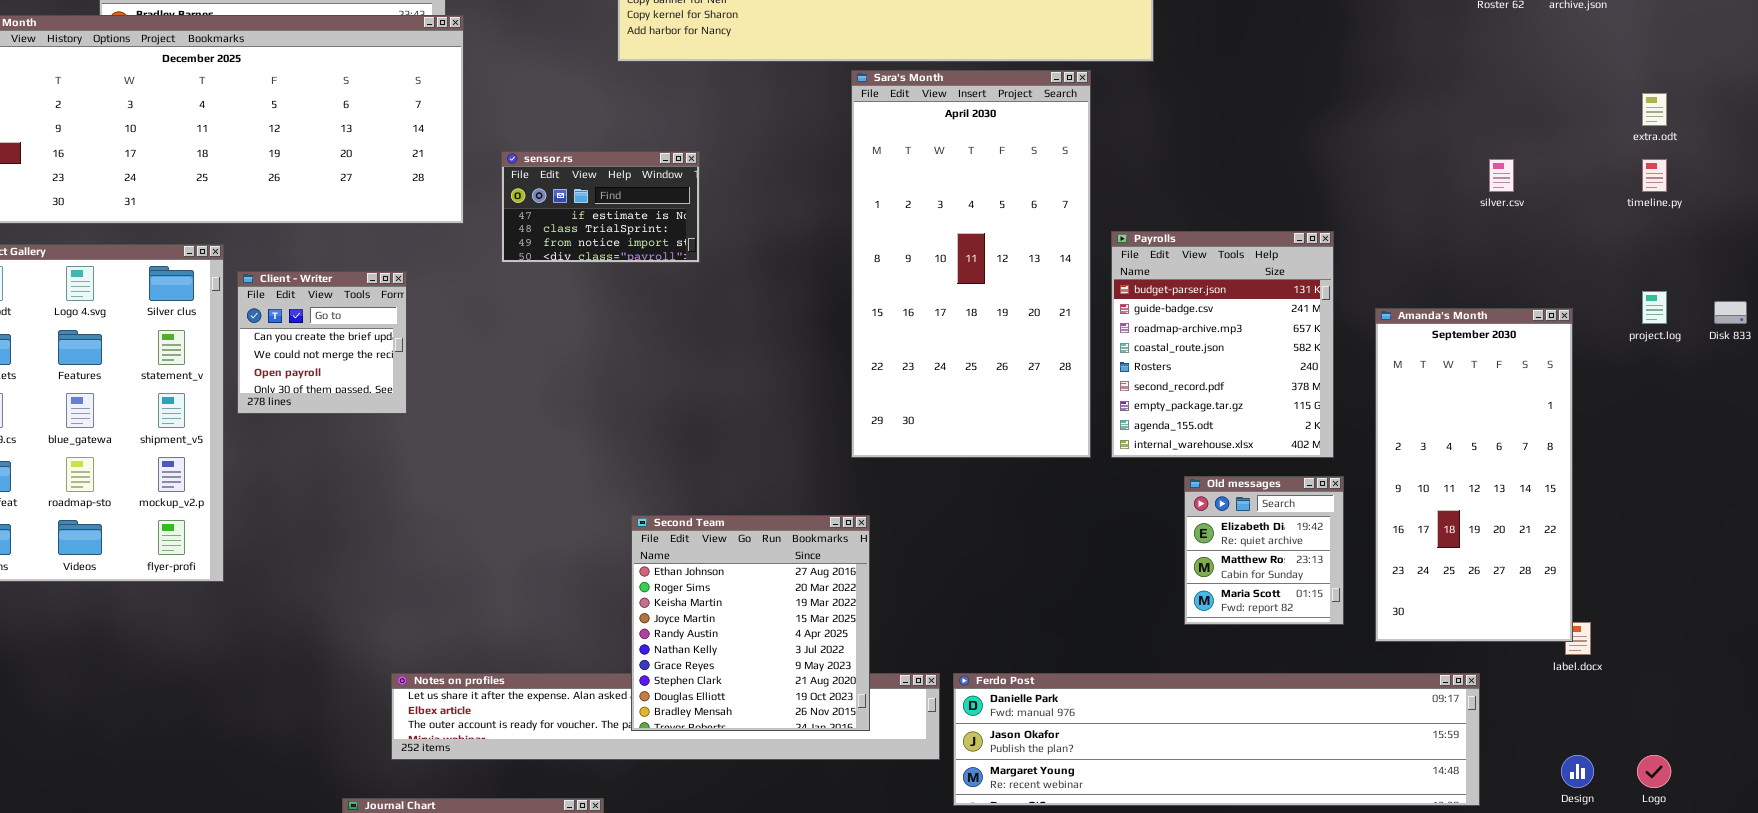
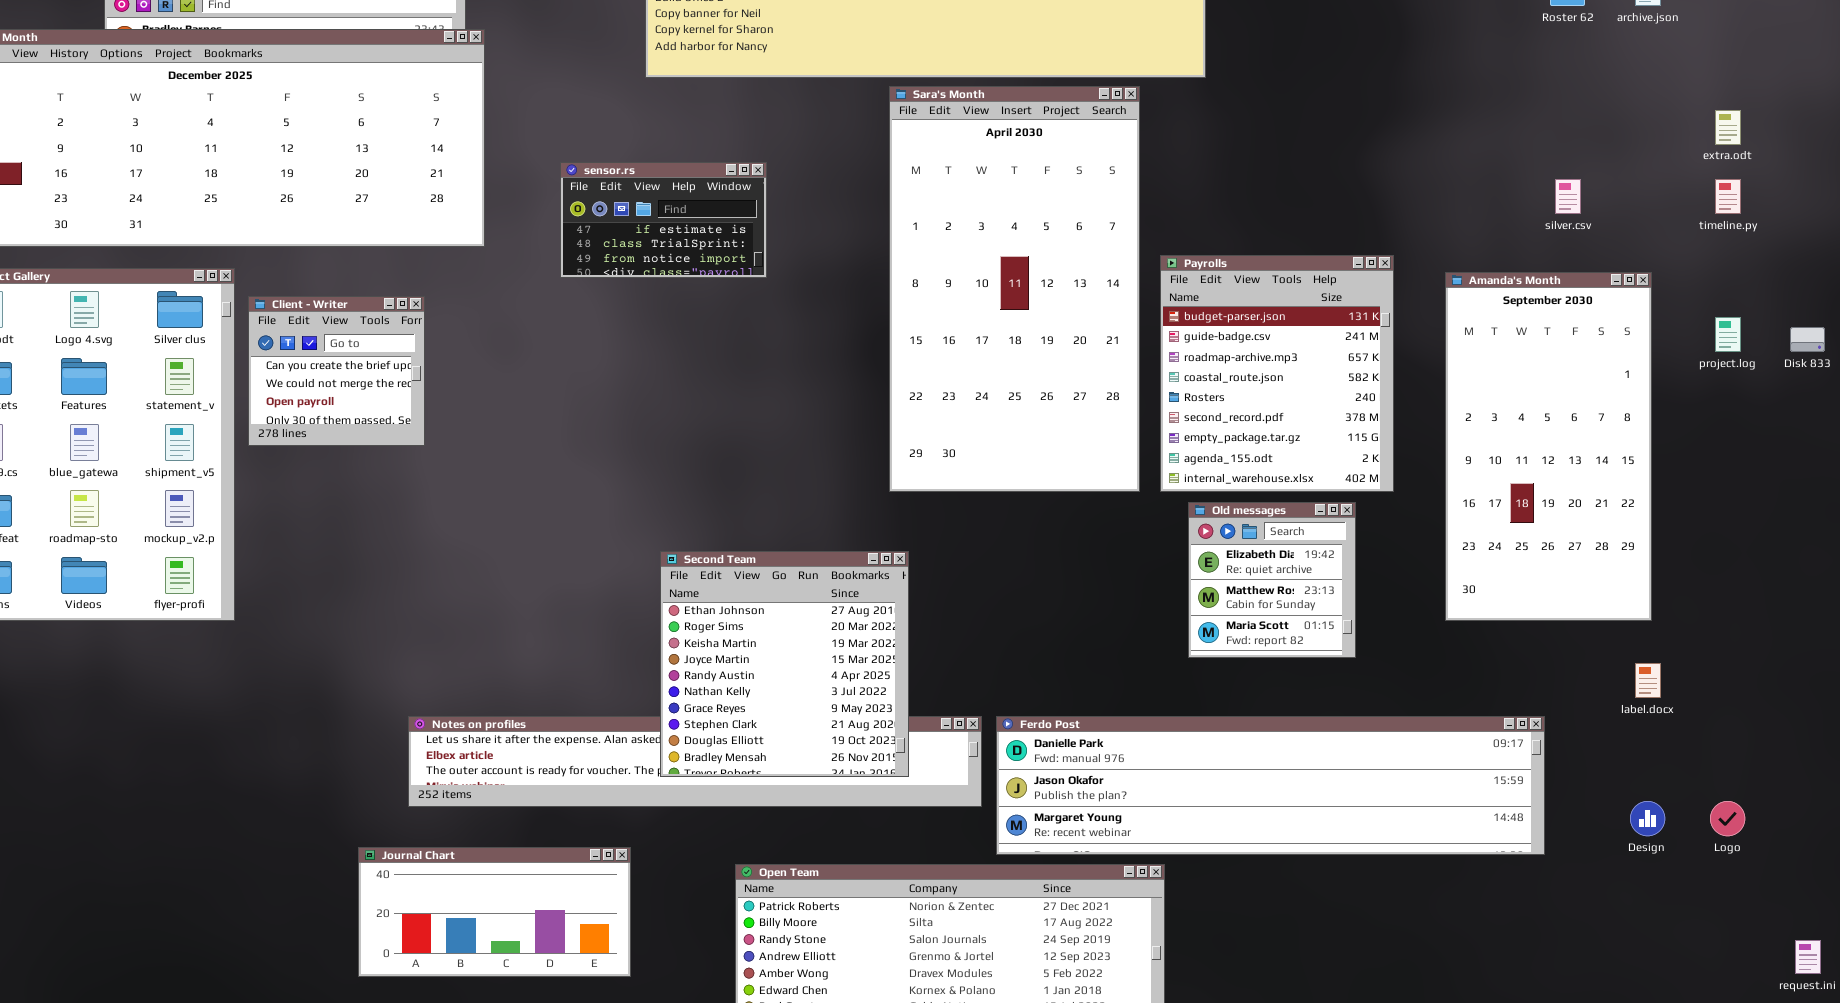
sensor.rs: [501,151,700,263] -> [560,162,767,278], moved
Amanda's Month: [1375,308,1573,642] -> [1445,272,1652,621], moved
Old messages: [1184,476,1344,625] -> [1188,502,1356,658], moved

